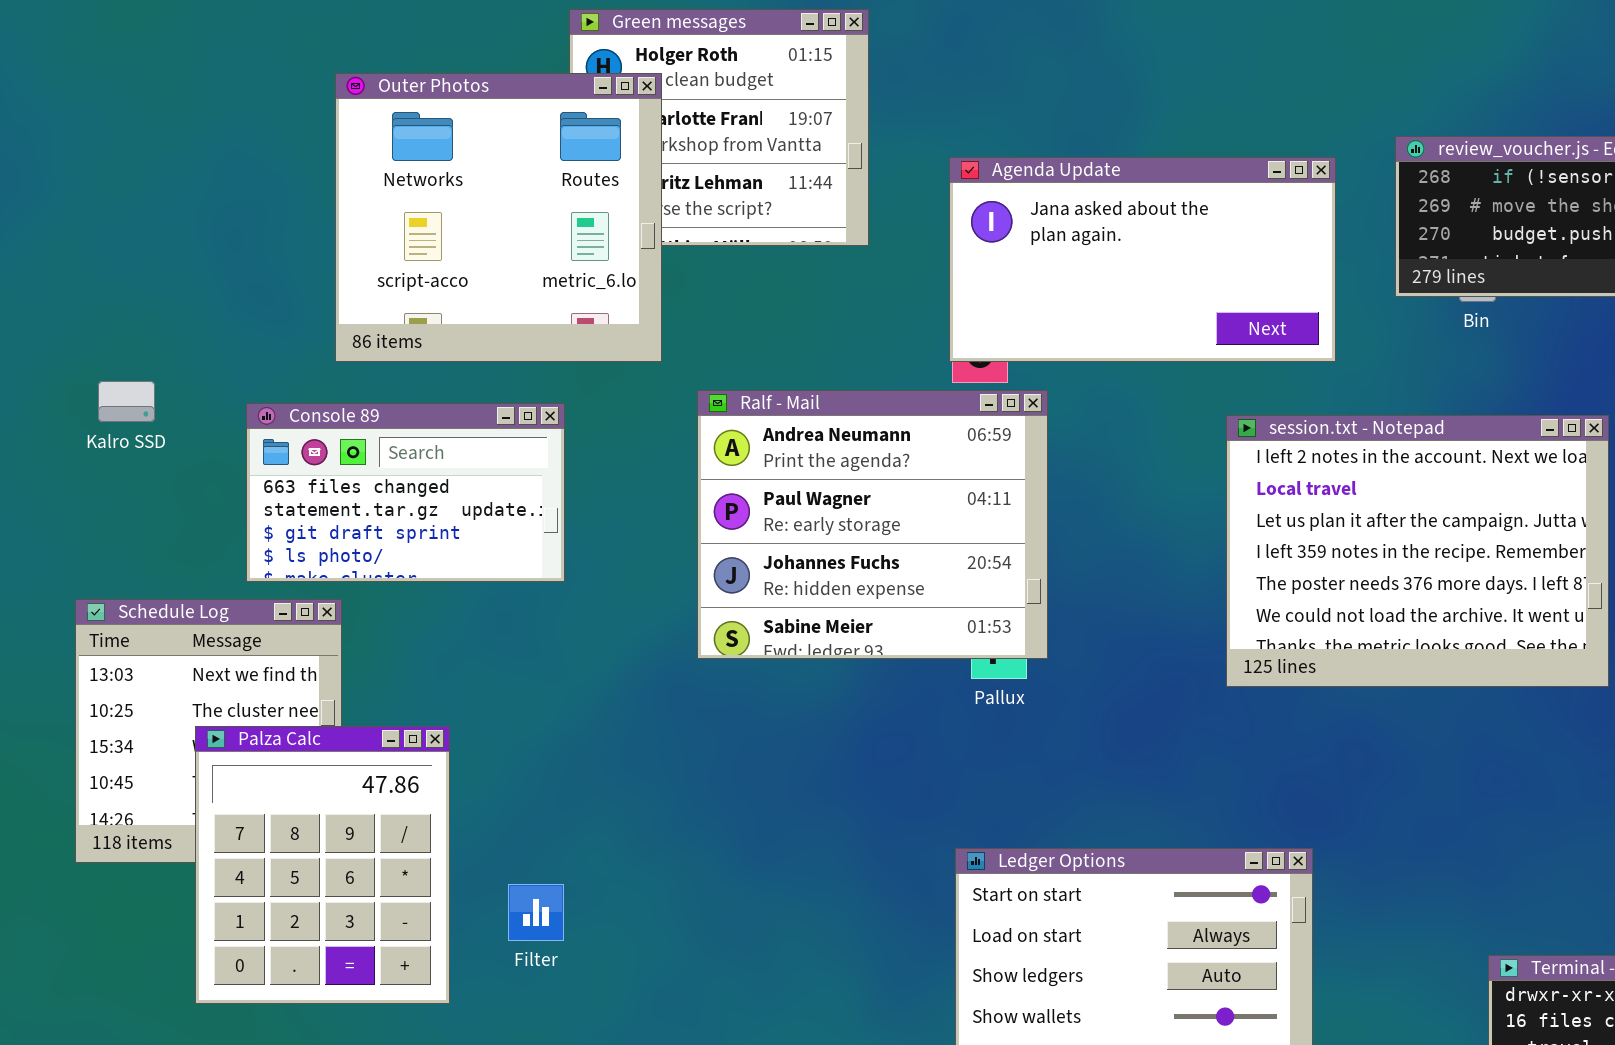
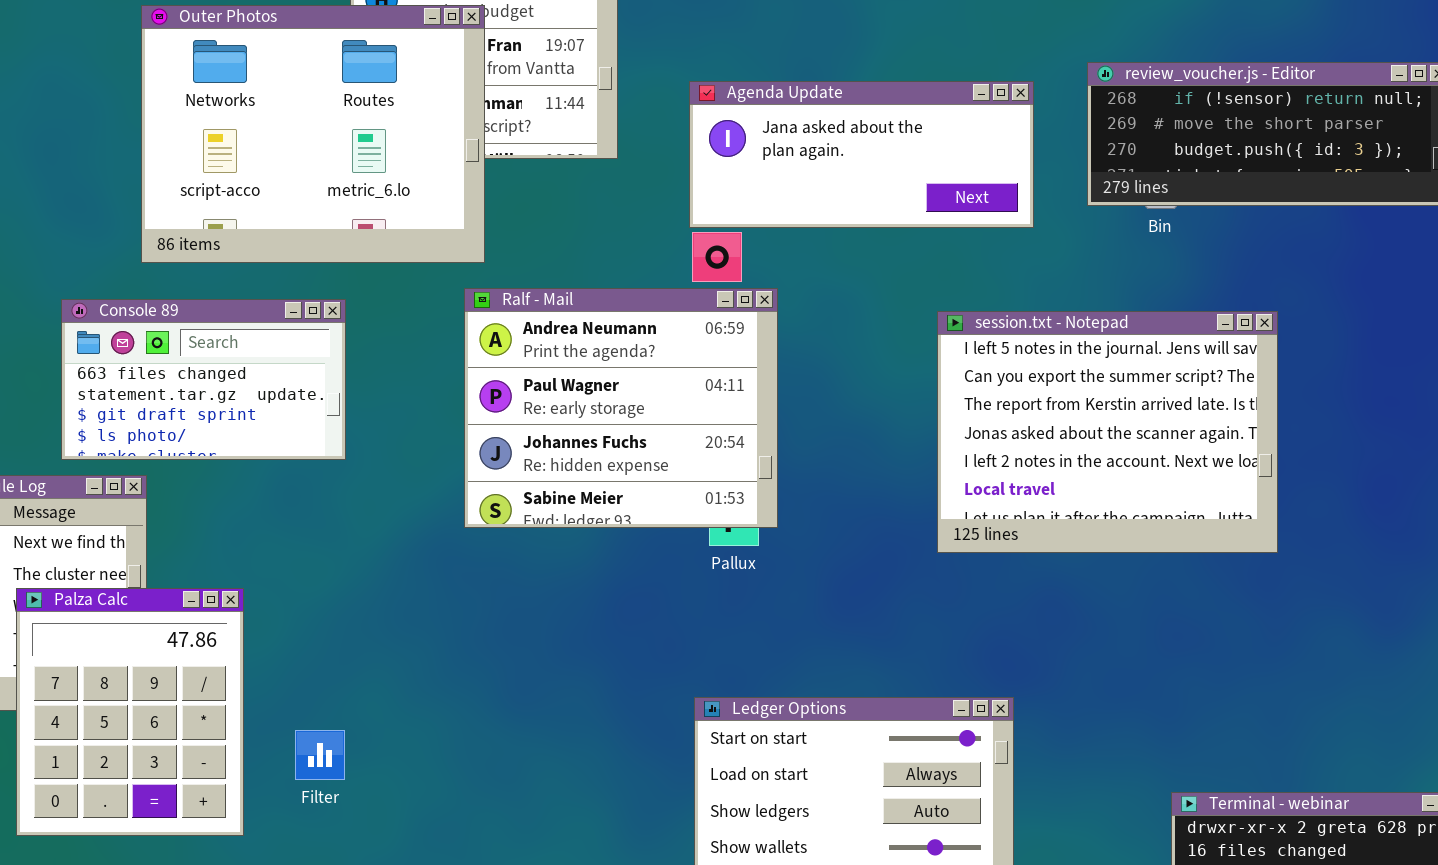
Outer Photos: [335,73,662,362] -> [141,5,485,263], resized
Agenda Update: [949,157,1336,362] -> [689,81,1034,228], resized
session.txt - Notepad: [1226,415,1609,687] -> [937,311,1278,553], scrolled up 4 rows

